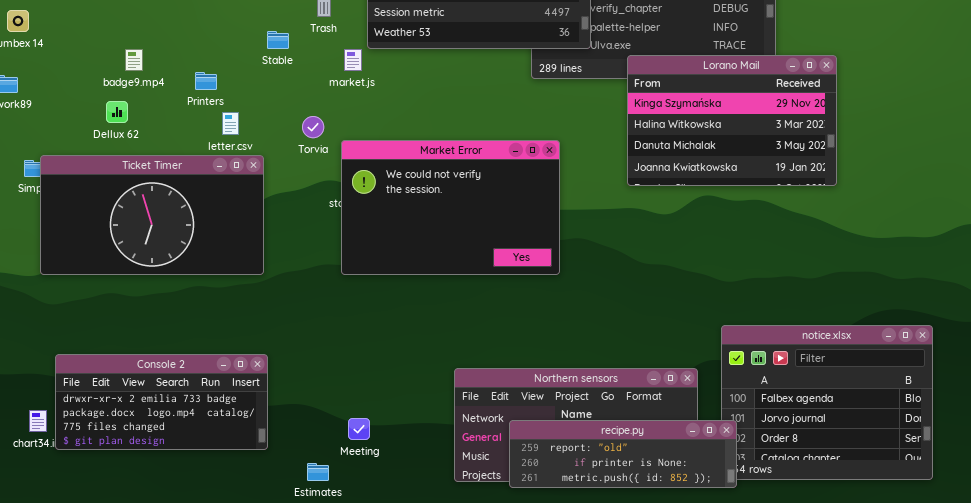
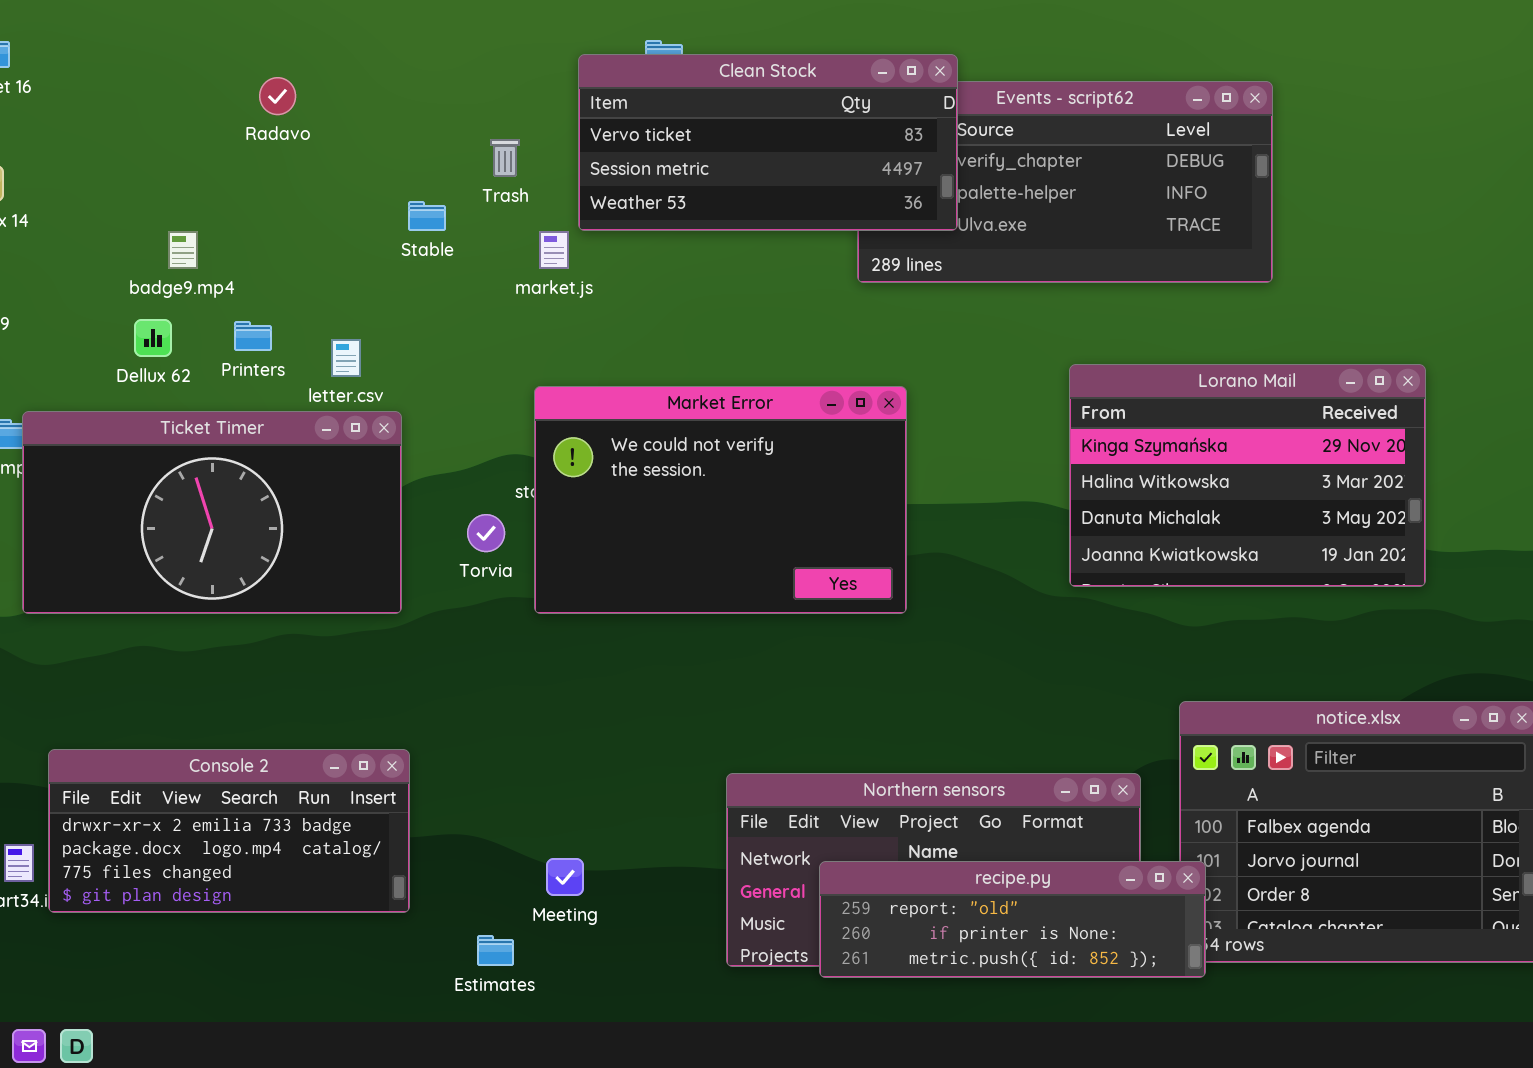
Lorano Mail: [627,55,837,186] -> [1069,364,1426,587], moved
Printers: [195,72,217,90] -> [234,321,272,351], moved
Torvia: [302,116,324,138] -> [467,514,505,552], moved

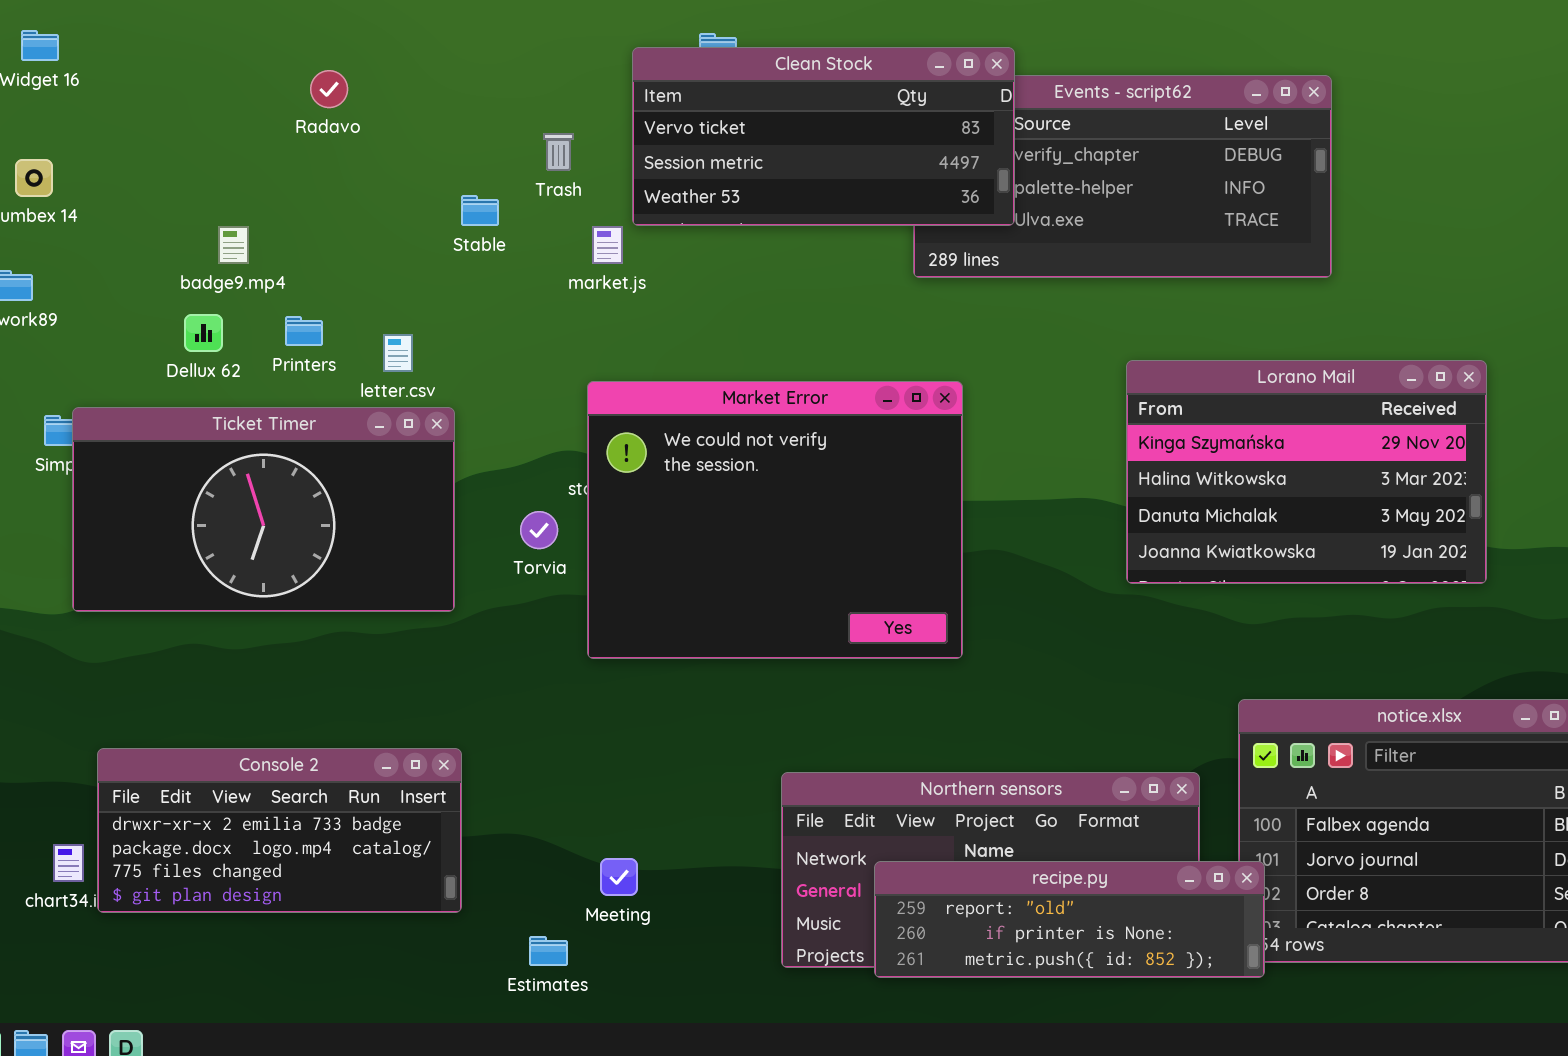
Market Error: [534,386,907,614] -> [587,381,963,659], resized

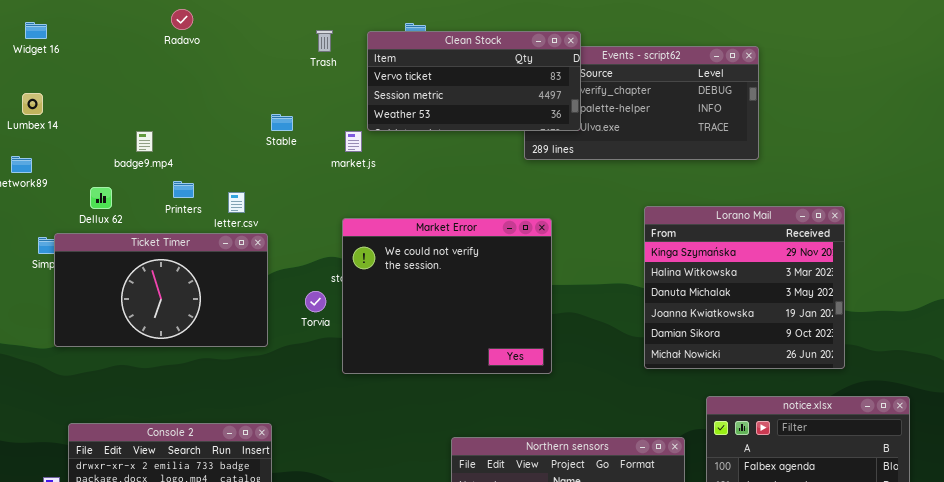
Radavo: [310,70,348,108] -> [171,9,193,30], moved
Trash: [543,133,574,171] -> [316,30,333,52], moved
Dellux 62: [184,314,223,352] -> [90,187,112,209], moved
Lorano Mail: [1126,360,1487,584] -> [644,206,845,369], resized

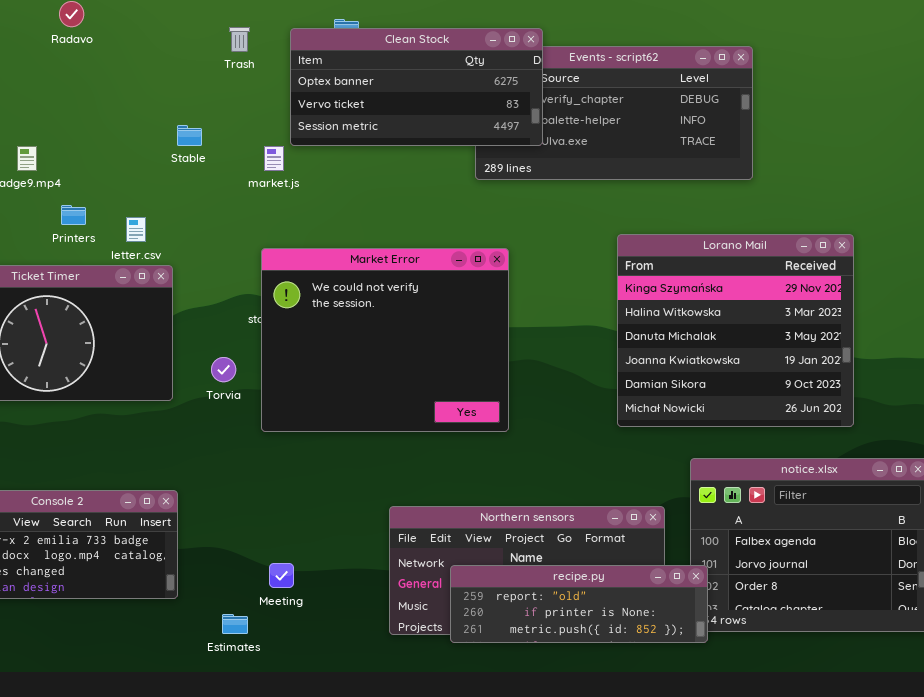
Clean Stock: [367,31,581,131] -> [290,28,543,146], scrolled up 1 row
Torvia: [305,291,326,312] -> [211,357,236,382], moved

